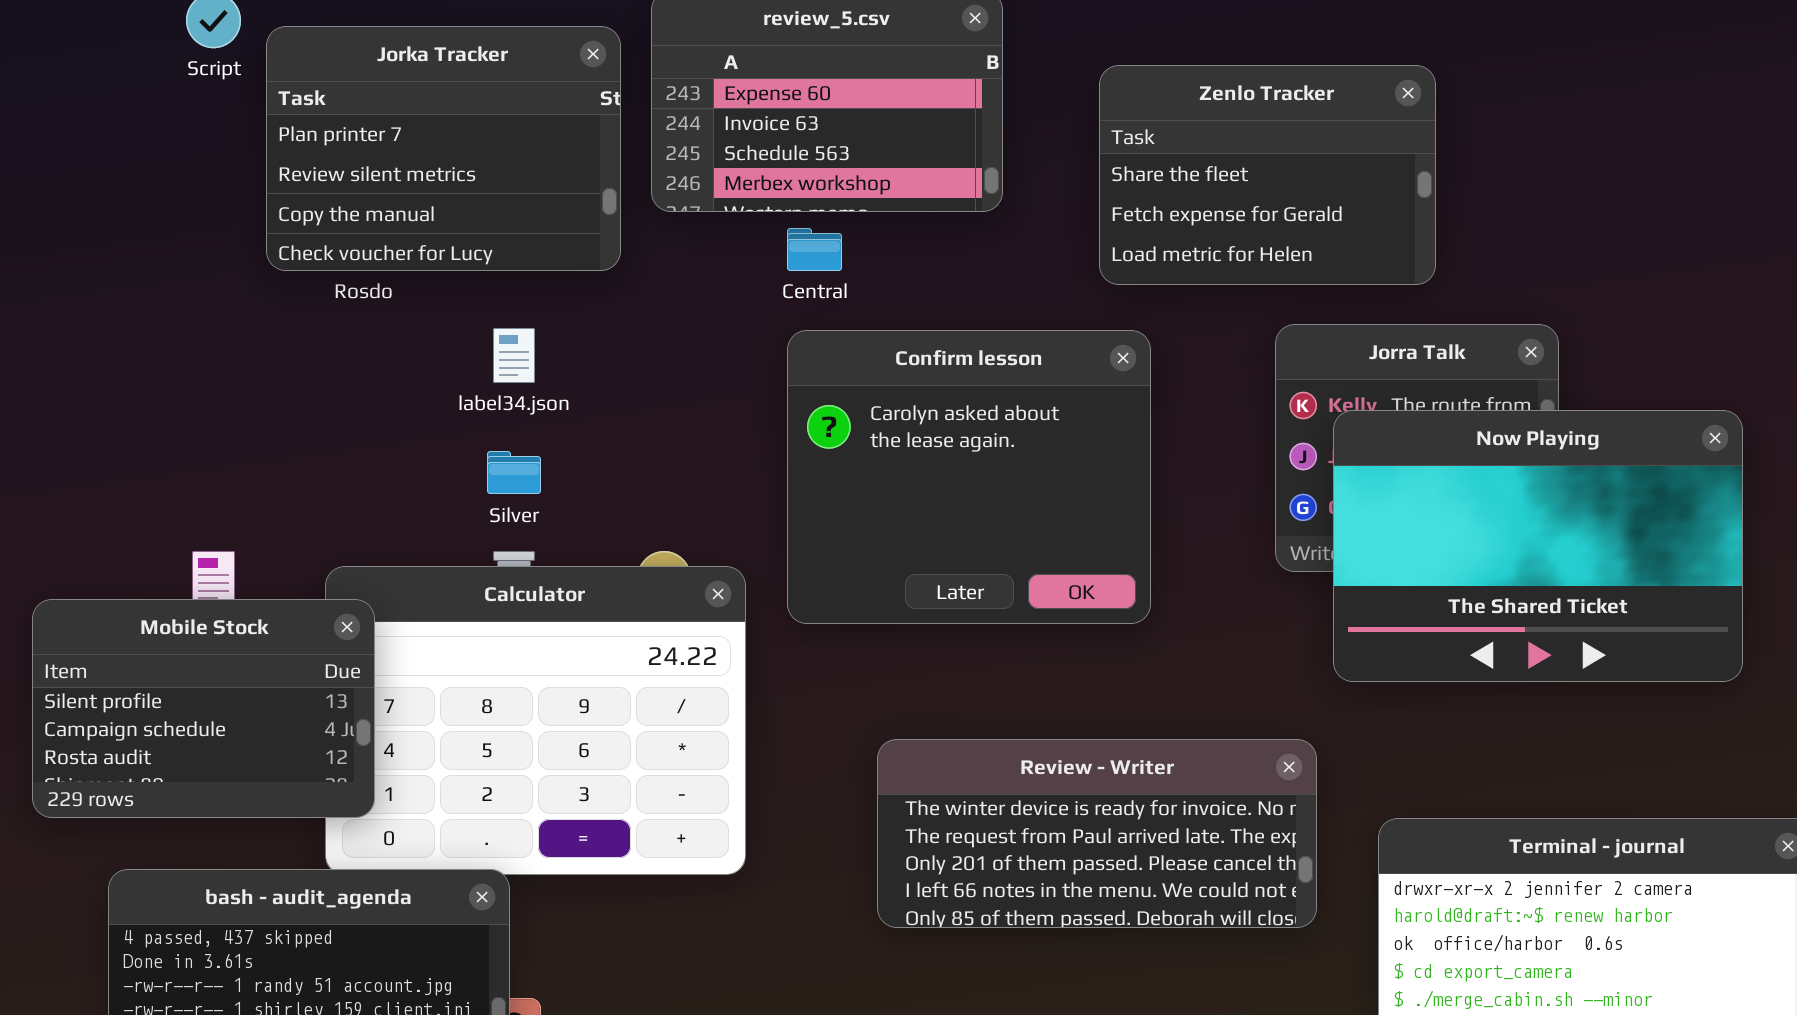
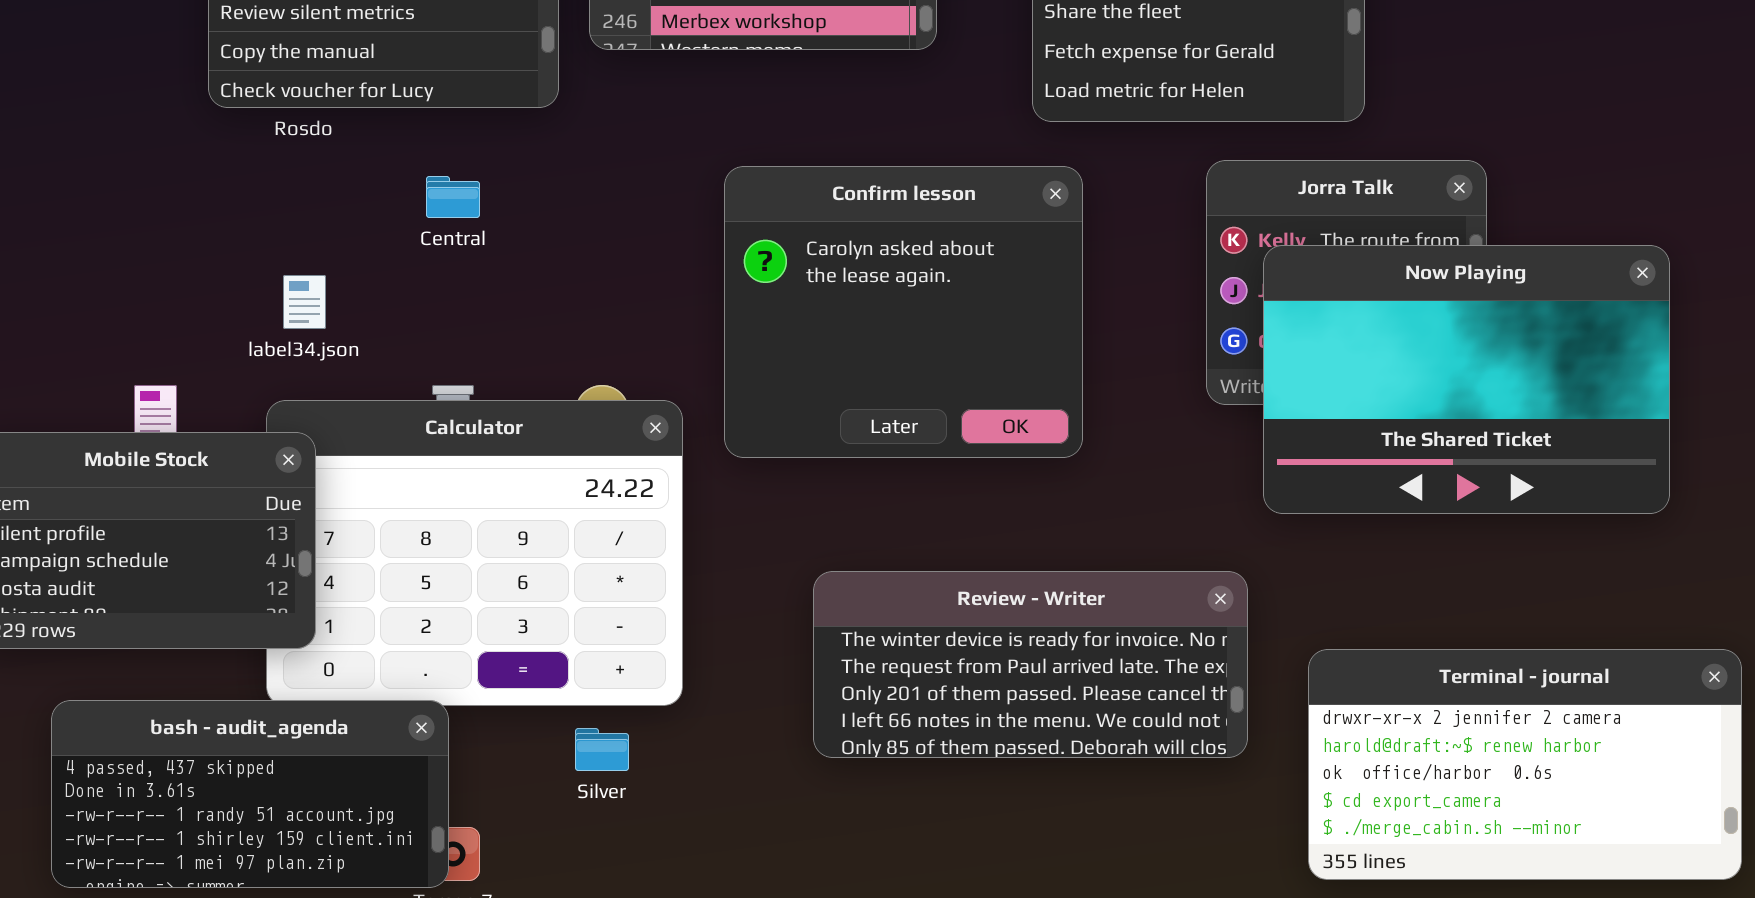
Central: [787,228,842,271] -> [426,176,480,218], moved
label34.json: [493,328,535,383] -> [283,275,326,329], moved
Silver: [487,451,541,494] -> [575,728,629,771], moved

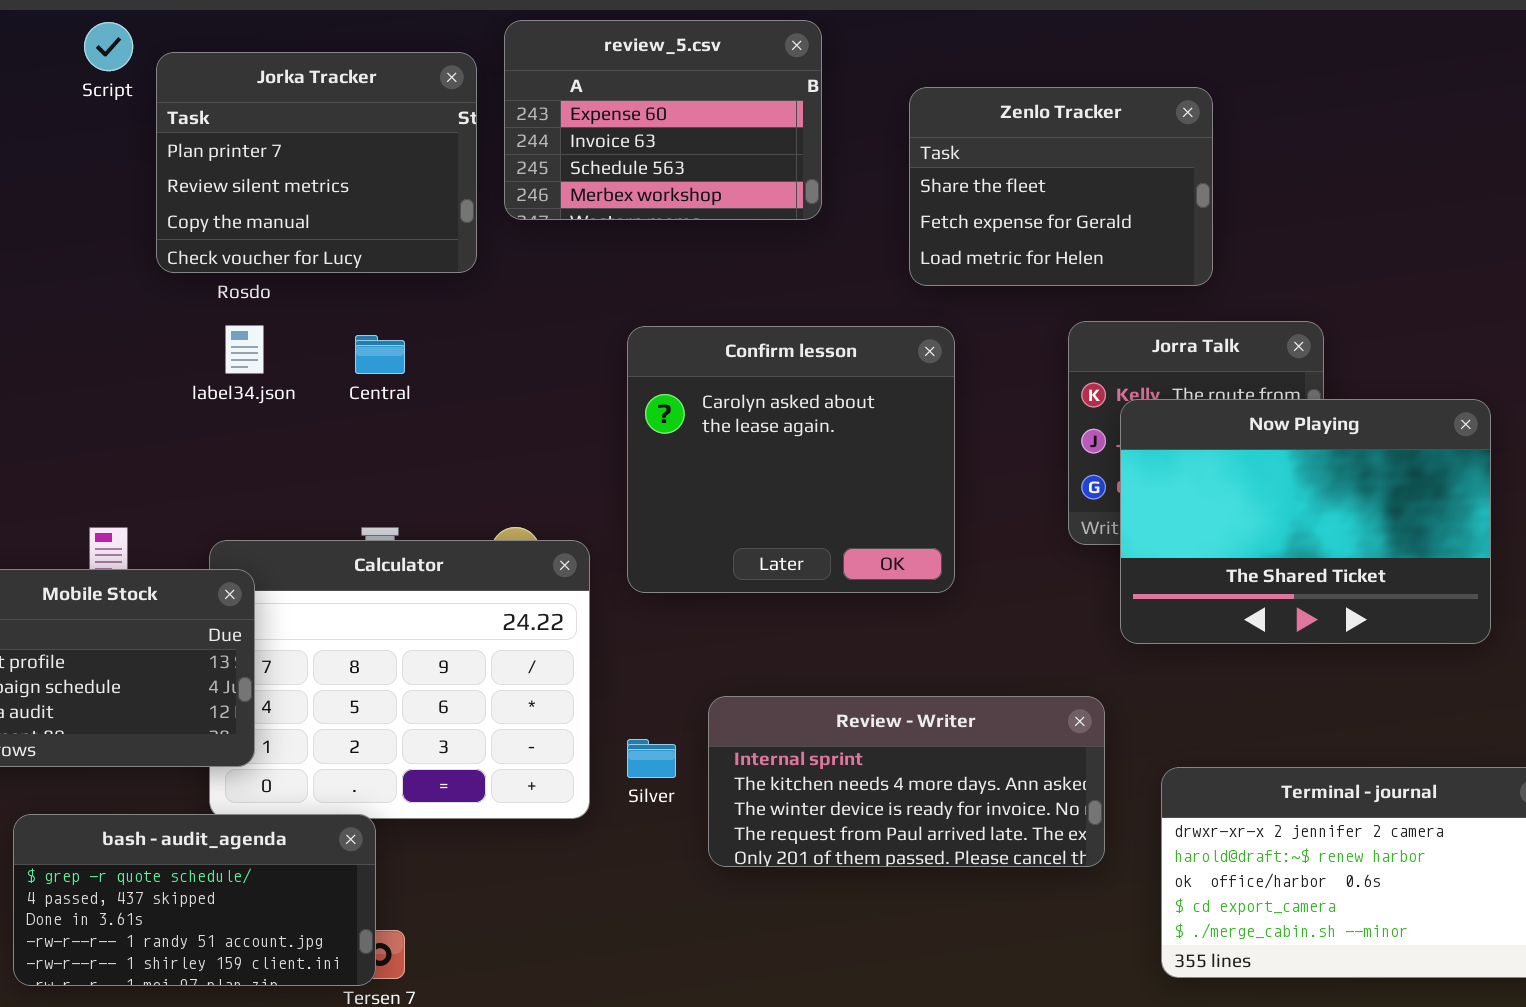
label34.json: [283,275,326,329] -> [225,325,264,374], moved
Review - Writer: [813,571,1248,758] -> [708,696,1105,867], scrolled up 2 rows
bash - audit_agenda: [51,700,449,888] -> [13,814,376,986], scrolled up 1 row
Silver: [575,728,629,771] -> [627,739,676,778], moved

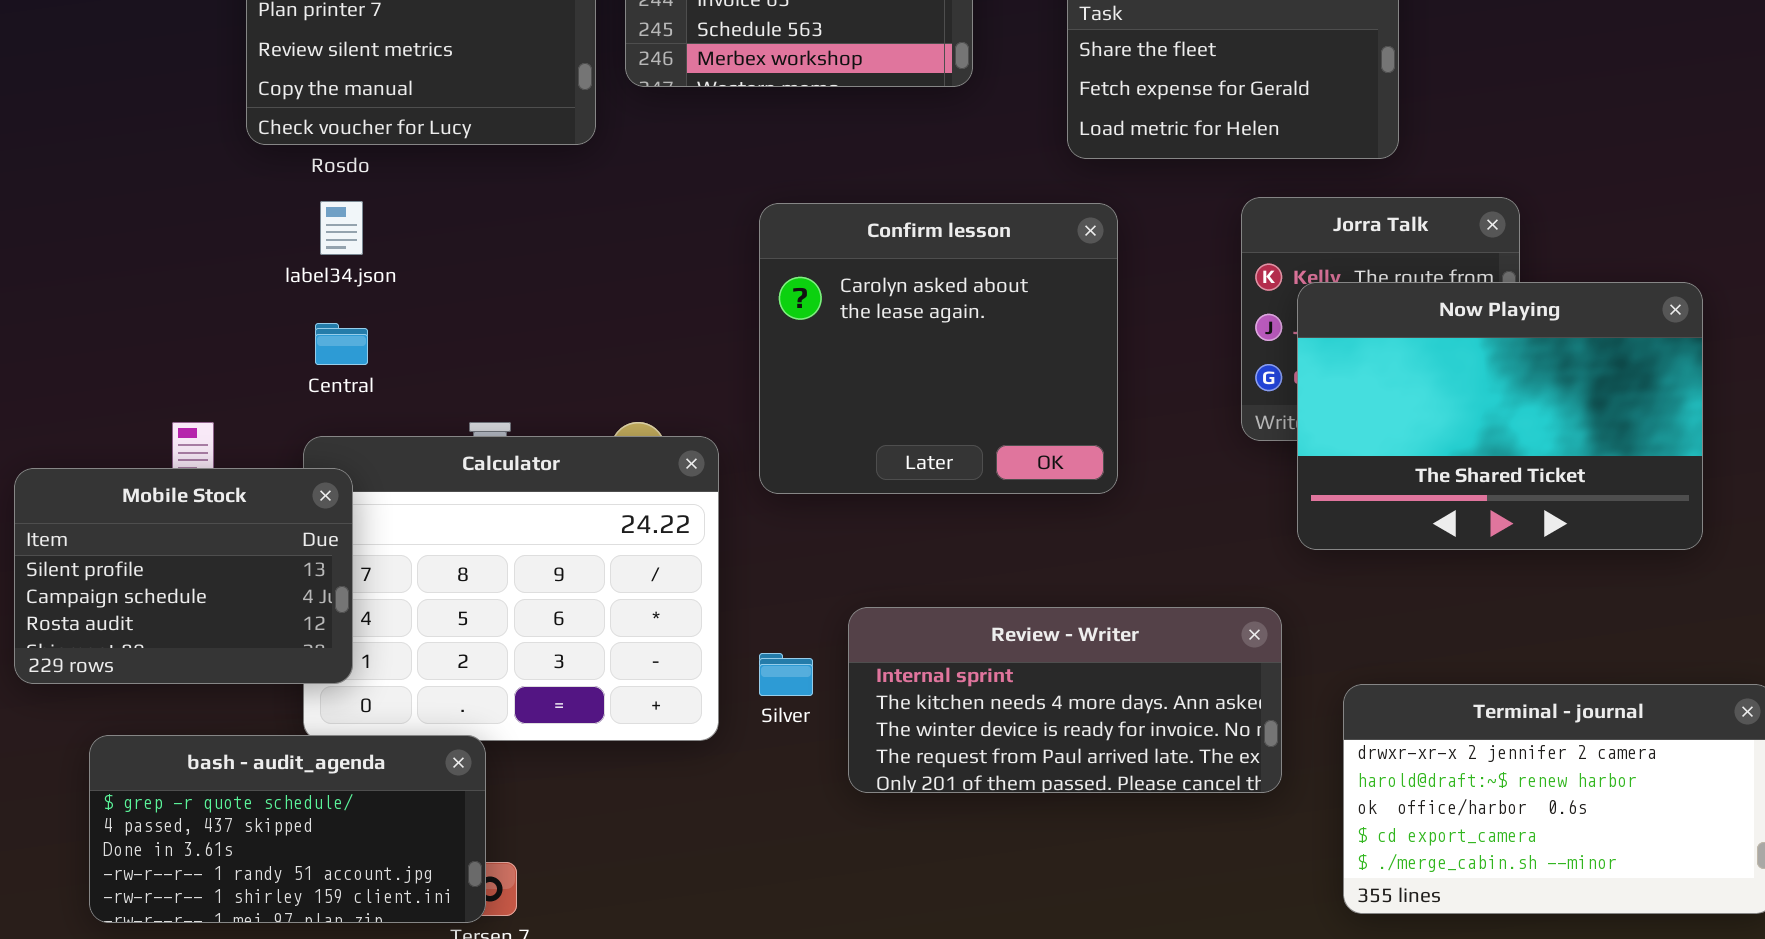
Central: [355,335,405,374] -> [315,323,368,365], moved

